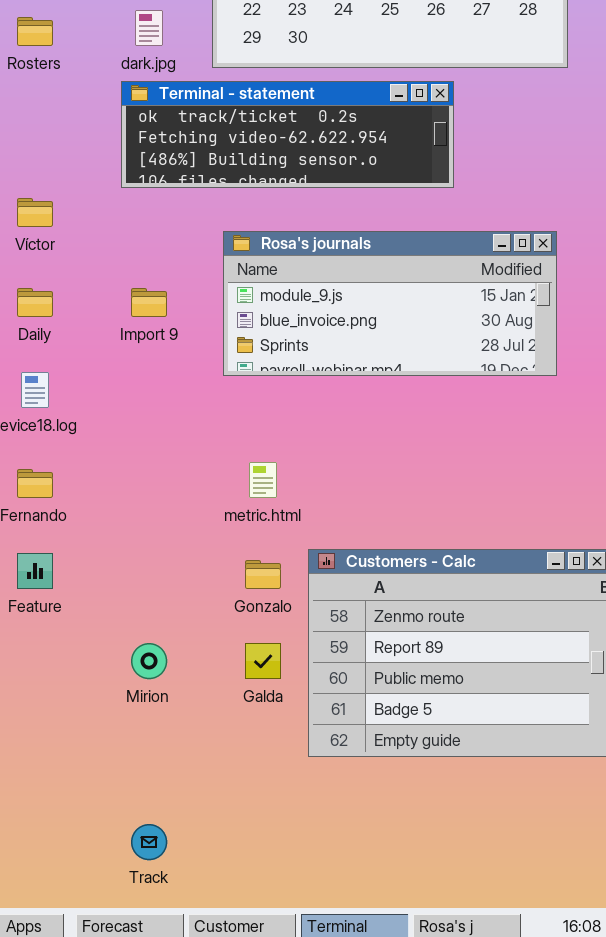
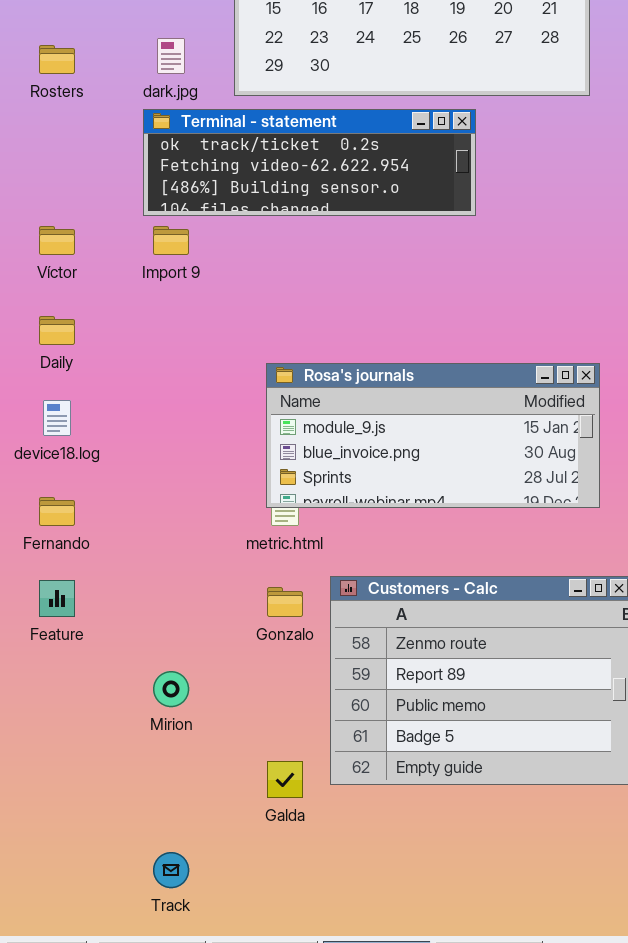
Rosa's journals: [223,231,557,376] -> [266,363,600,508], moved
Import 9: [131,288,167,317] -> [153,226,189,255], moved
Galda: [245,643,281,679] -> [267,761,303,798], moved

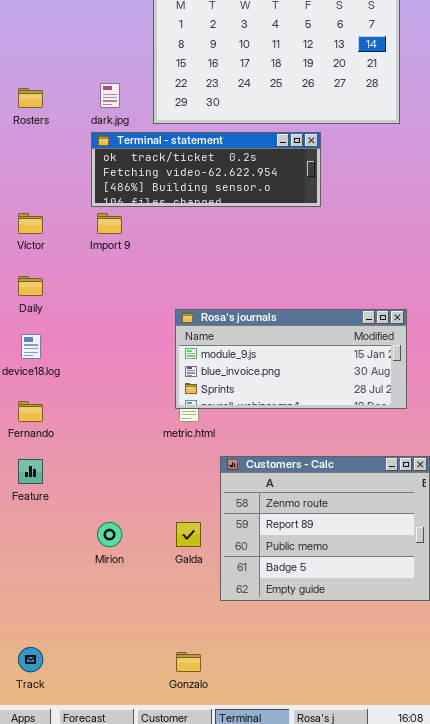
Gonzalo: [267,587,303,617] -> [176,652,201,672], moved
Galda: [267,761,303,798] -> [176,522,201,547], moved
Track: [153,852,189,888] -> [18,647,43,672], moved

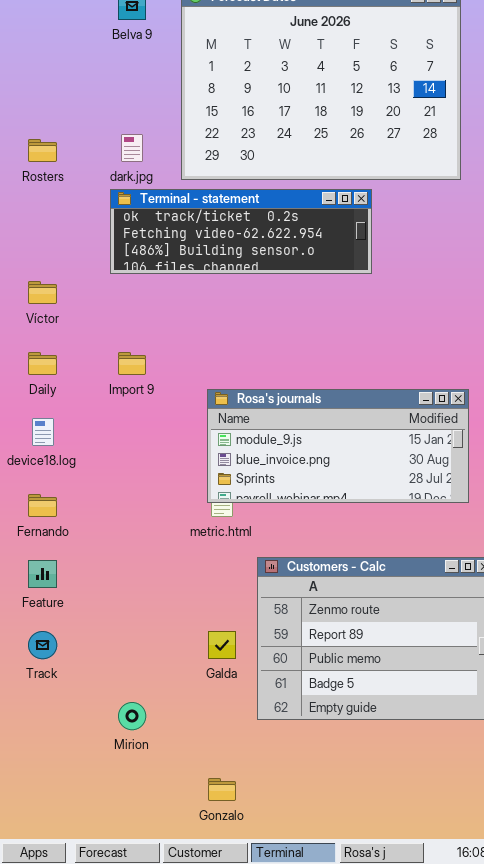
Import 9: [97,213,122,234] -> [118,352,146,375], moved
Mirion: [97,522,122,547] -> [118,702,146,730], moved
Track: [18,647,43,672] -> [28,631,57,659], moved

